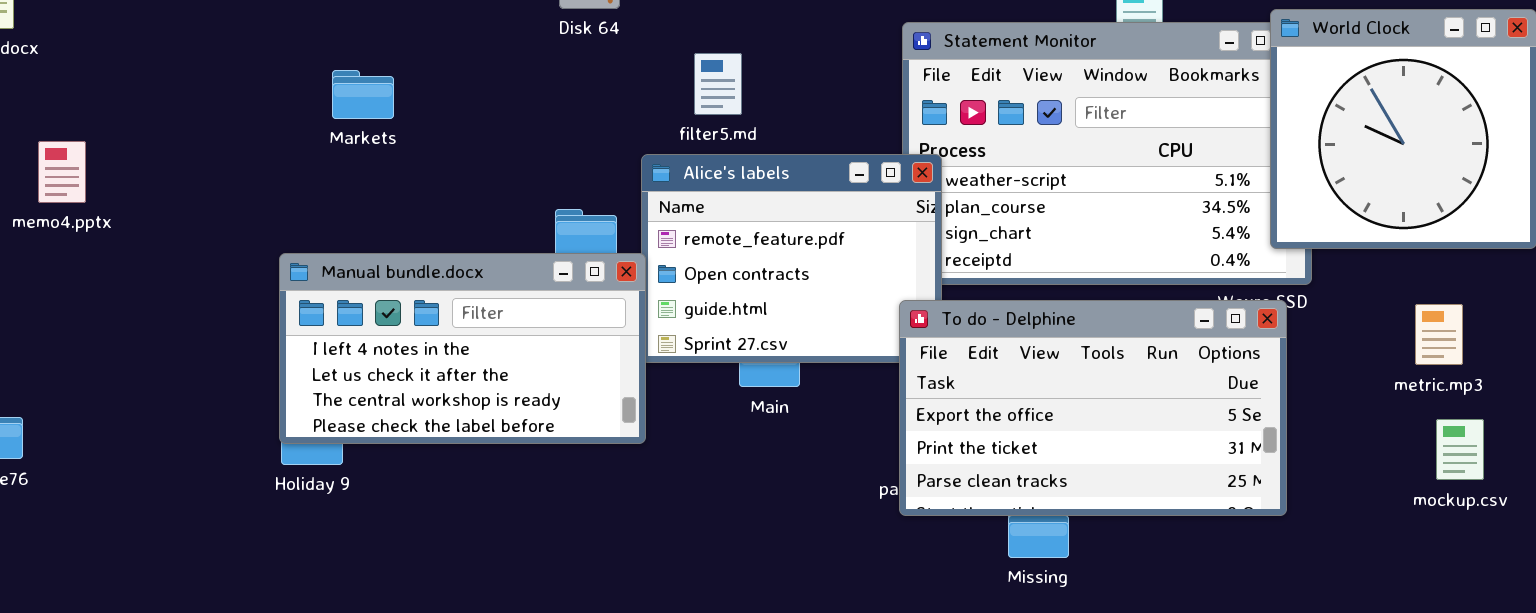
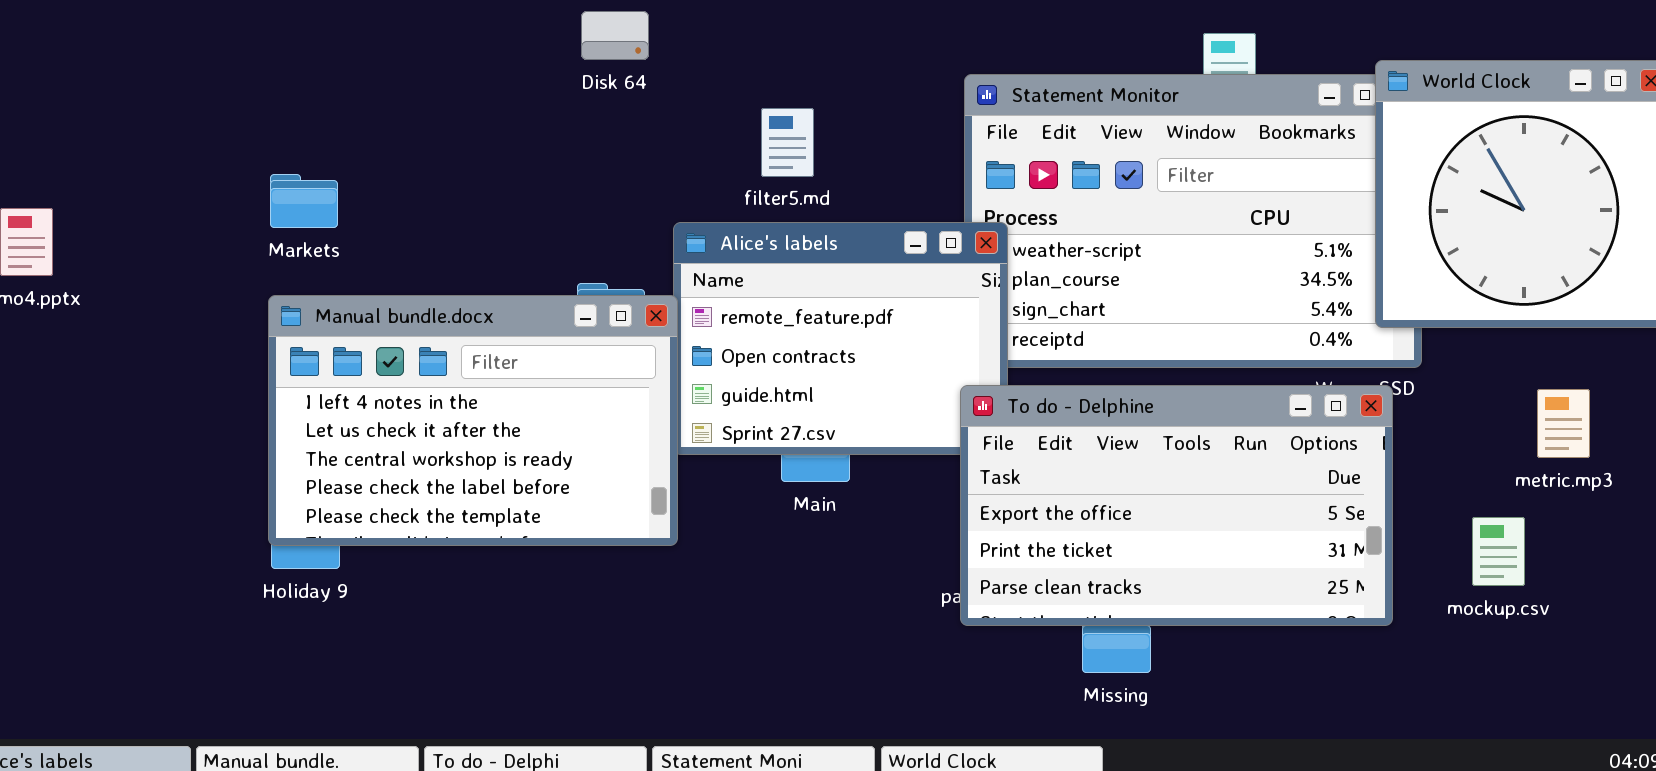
filter5.md: [694,53,742,115] -> [761,108,814,177], moved
Markets: [332,70,394,119] -> [270,174,338,228], moved
Manual bundle.docx: [279,253,646,444] -> [268,295,678,546], resized
mockup.csv: [1436,419,1484,480] -> [1472,517,1525,586], moved

